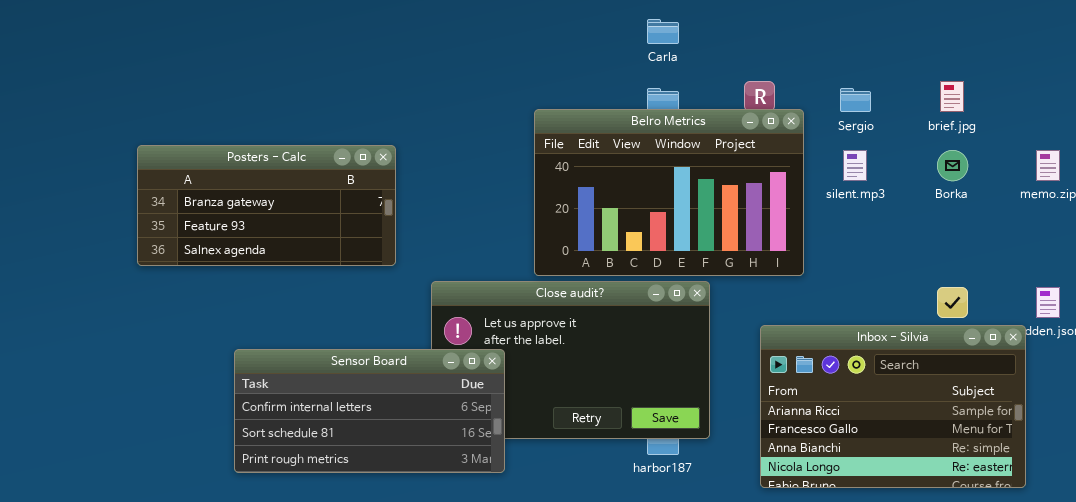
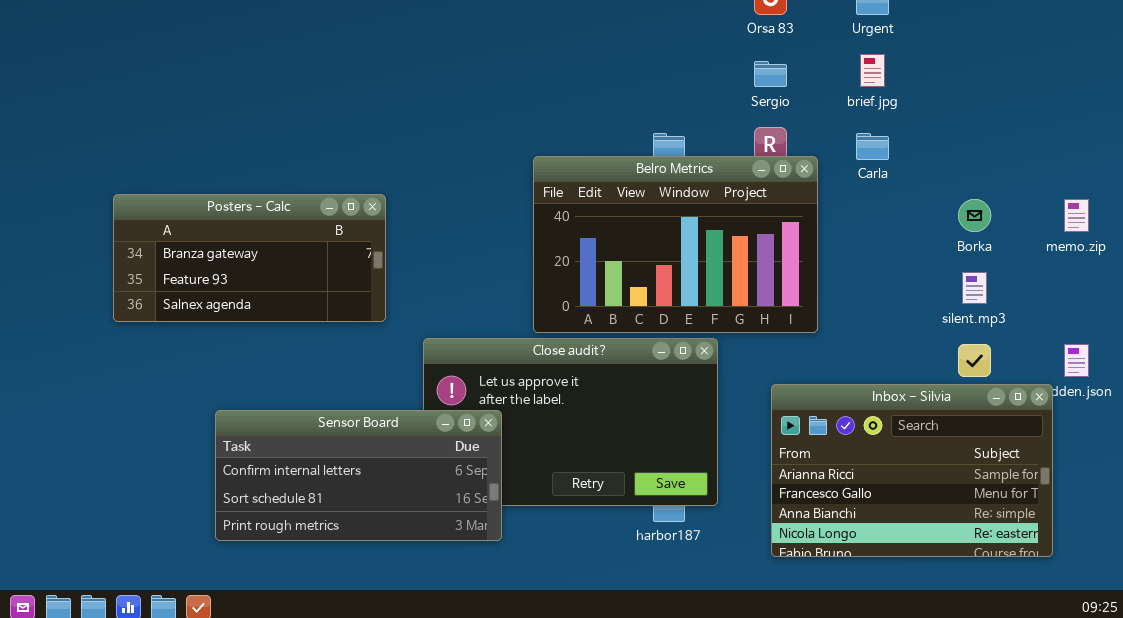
Carla: [647,19,679,44] -> [856,133,889,160], moved
brief.jpg: [940,81,964,112] -> [860,54,885,87], moved
Sergio: [840,88,871,112] -> [754,61,787,87], moved
silent.mp3: [843,150,867,181] -> [962,272,987,304], moved

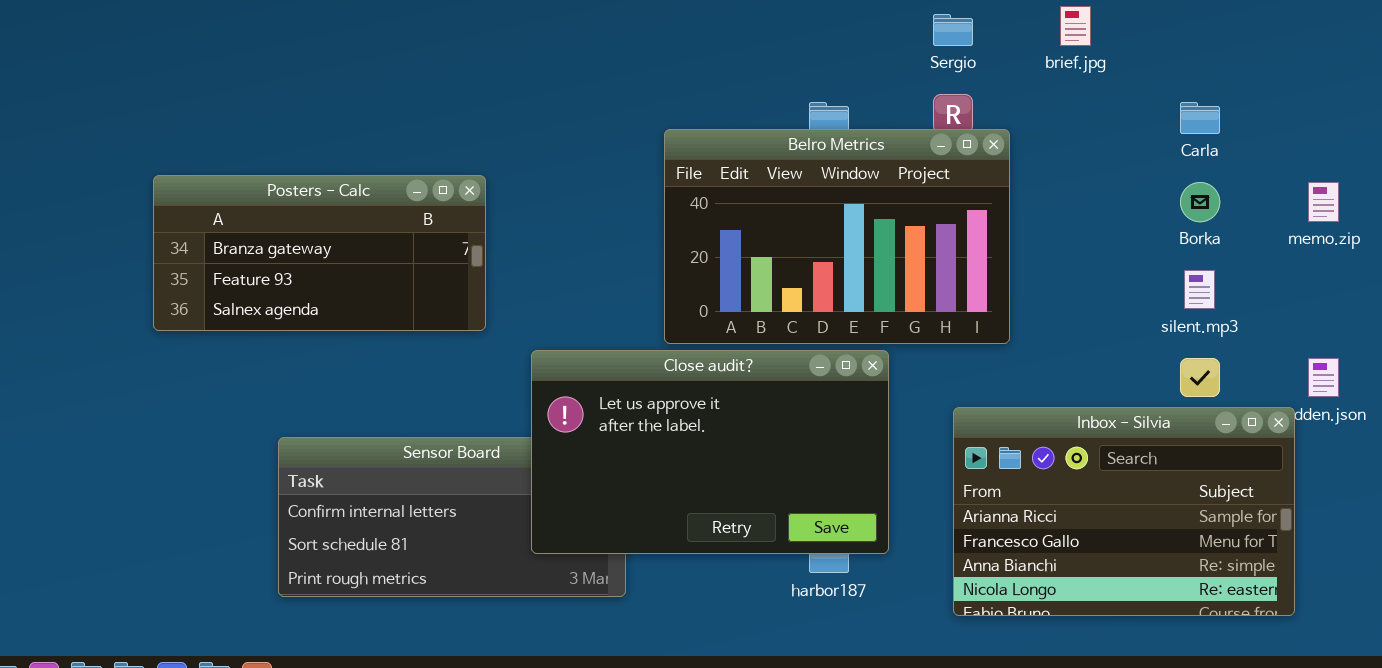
Carla: [856,133,889,160] -> [1180,102,1220,134], moved
Close audit?: [423,338,718,506] -> [531,350,889,554], raised

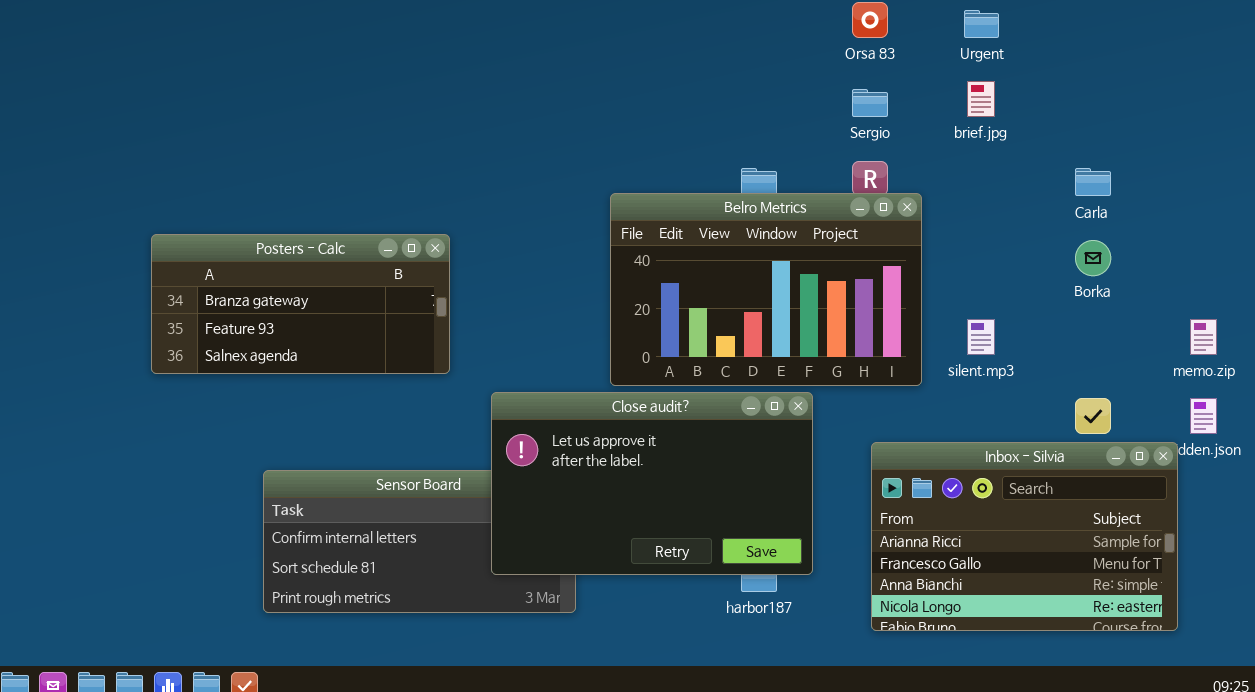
memo.zip: [1308,182,1339,222] -> [1190,319,1217,355], moved
silent.mp3: [1184,270,1215,309] -> [967,319,995,355], moved

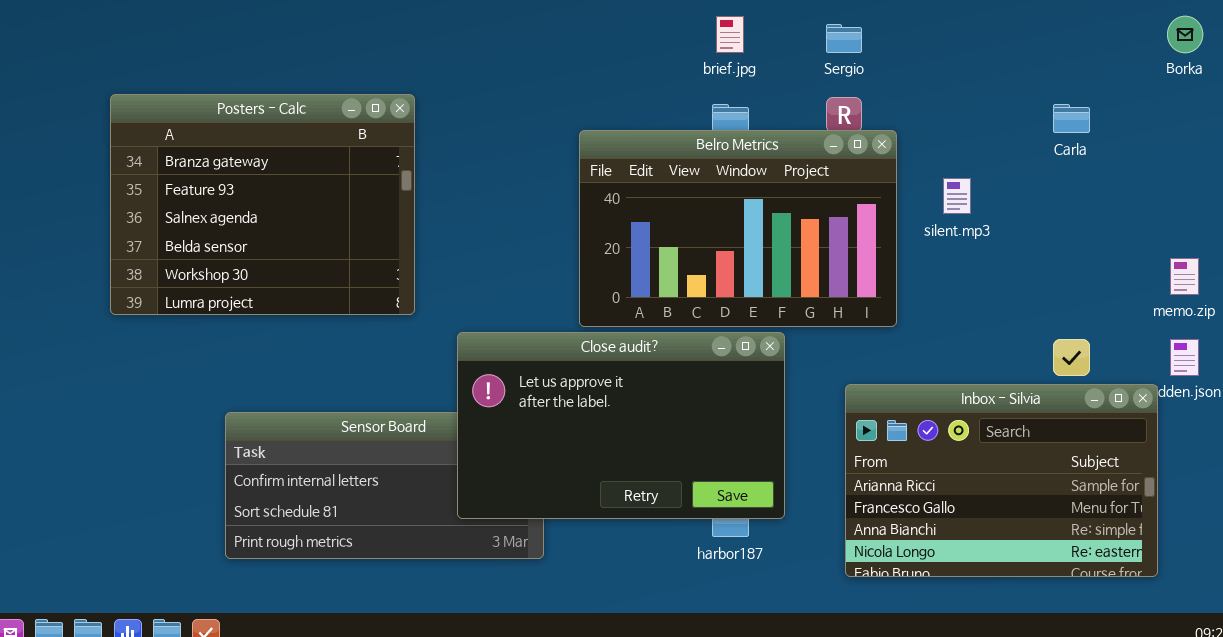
brief.jpg: [967,81,995,117] -> [716,16,744,53], moved
Posters - Calc: [151,234,450,374] -> [110,94,415,315], resized
Borka: [1075,240,1111,276] -> [1167,16,1203,53], moved
silent.mp3: [967,319,995,355] -> [943,178,971,214], moved

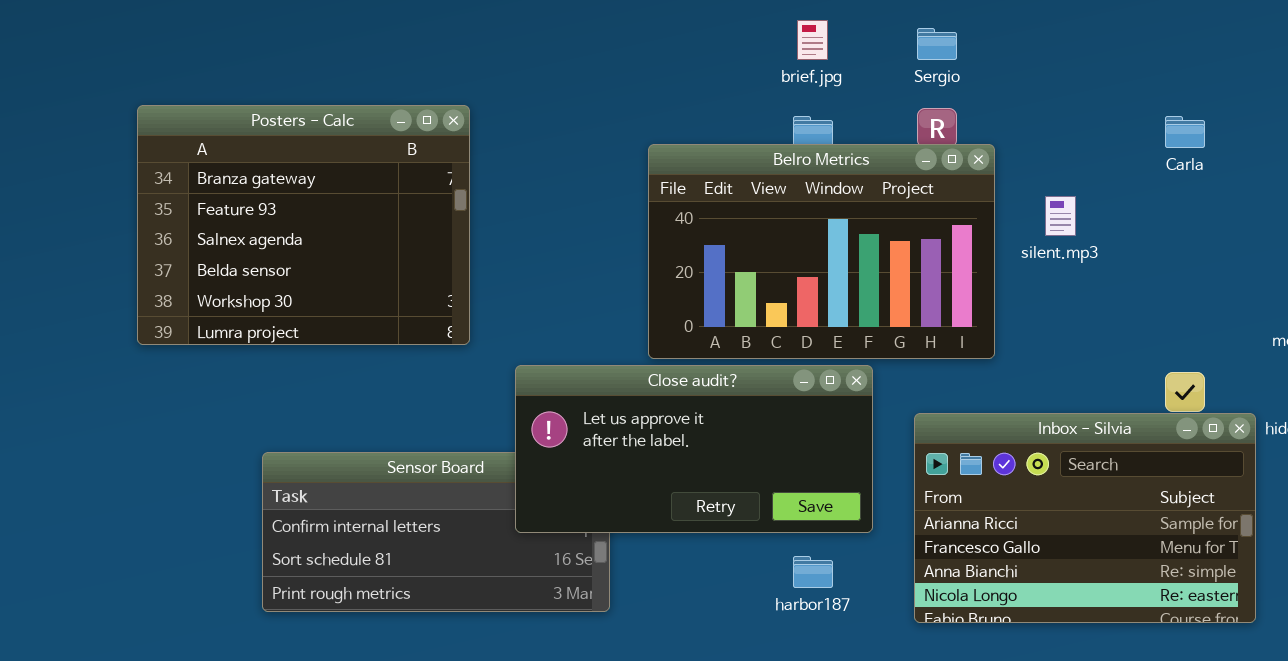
Close audit?: [457,332,785,519] -> [515,365,873,533], resized
Inbox - Silvia: [845,384,1158,577] -> [914,413,1256,623], moved

